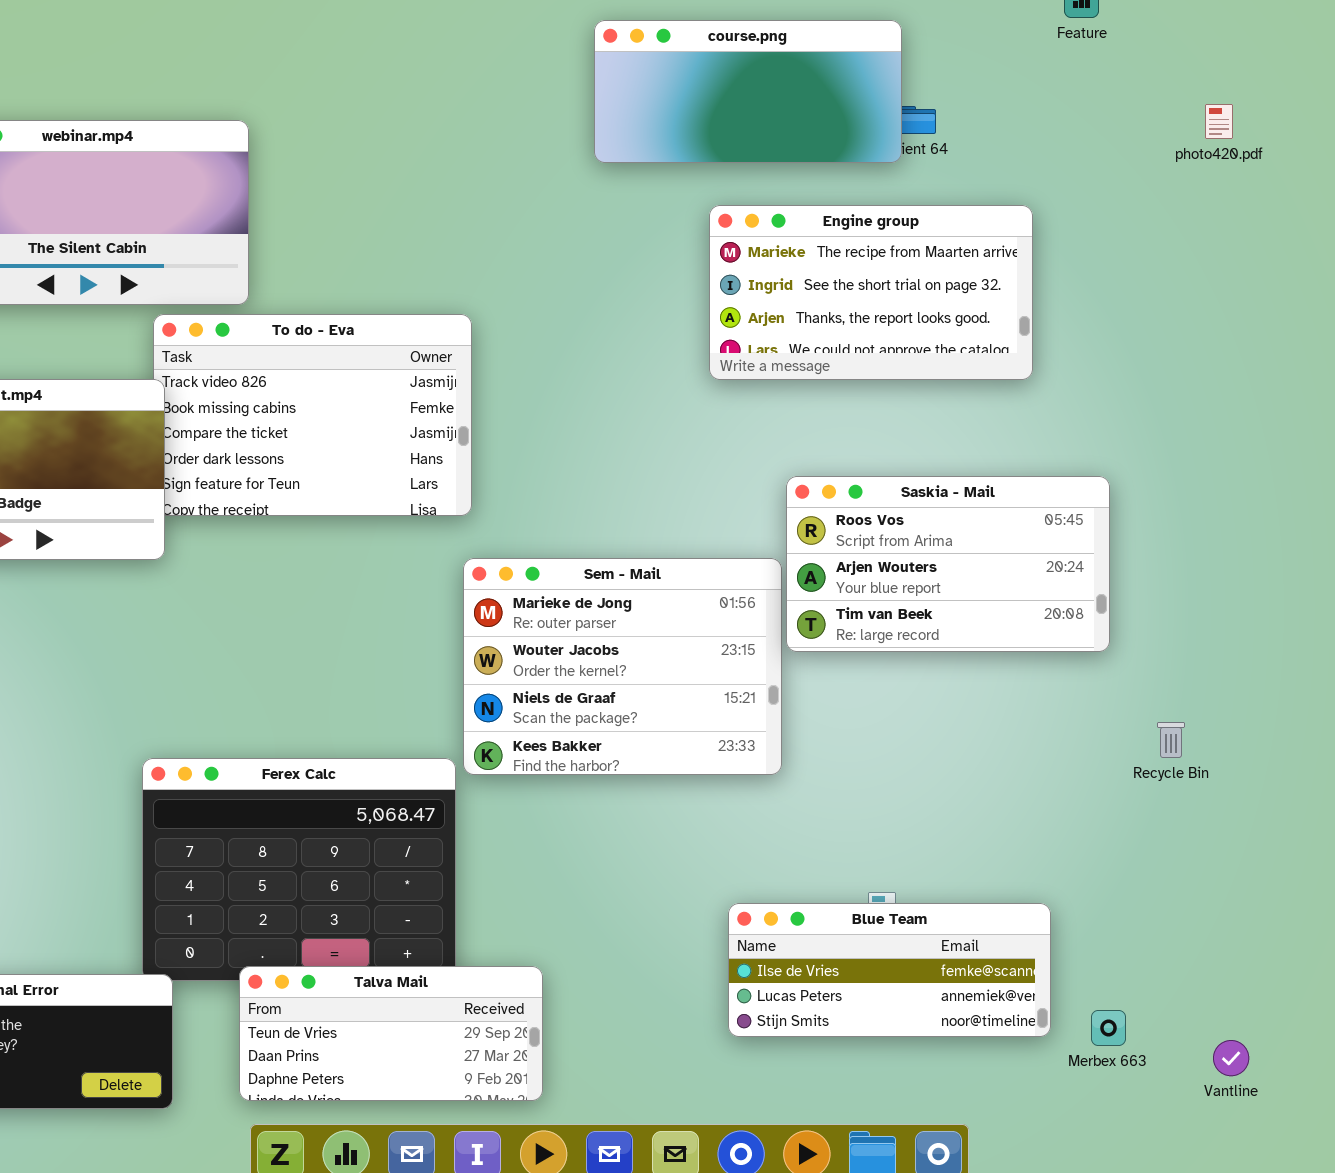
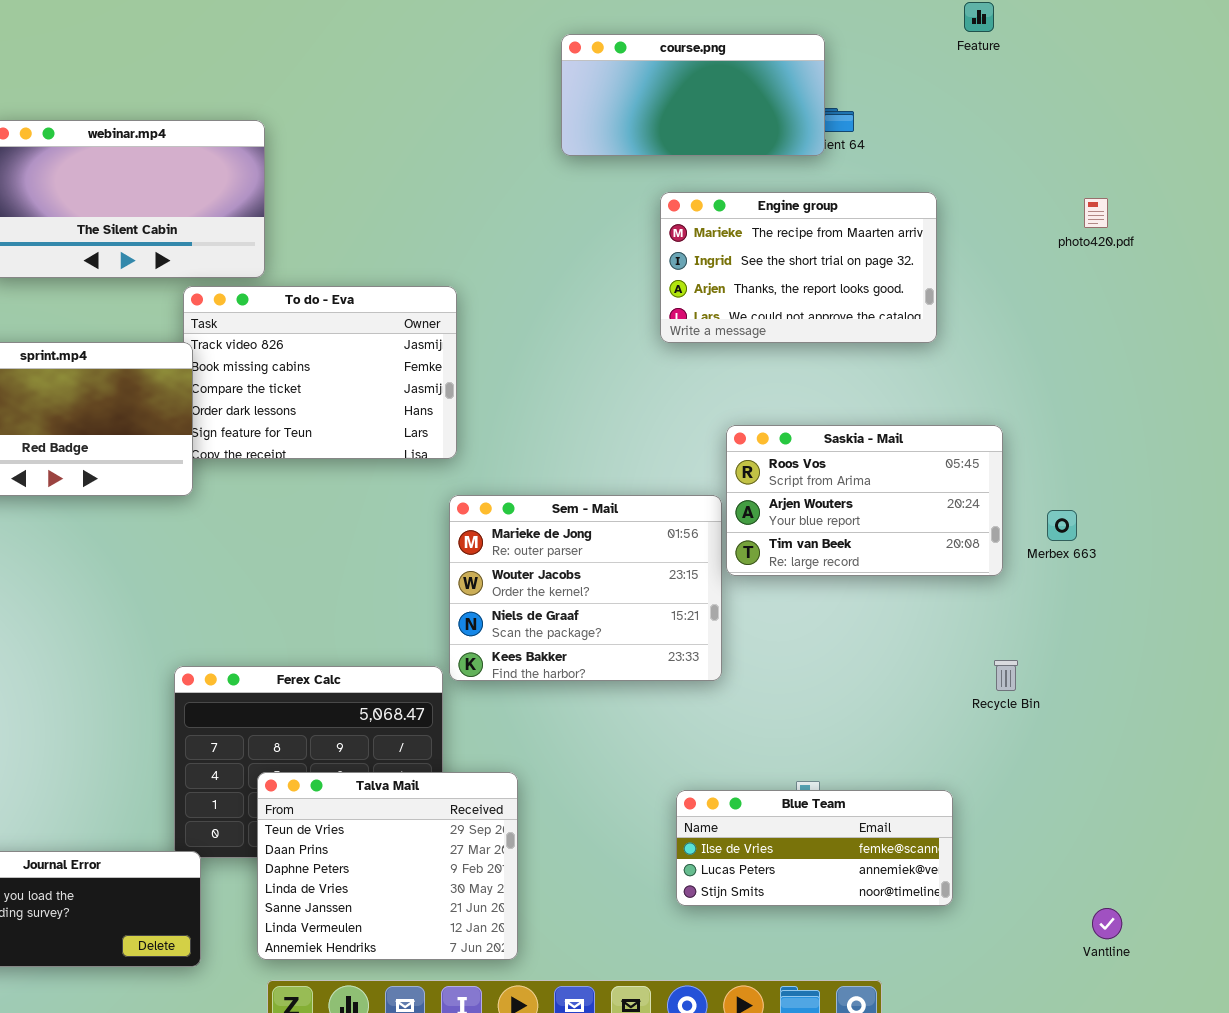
photo420.pdf: [1205,104,1233,139] -> [1084,198,1108,228], moved
Recycle Bin: [1157,722,1185,758] -> [994,660,1018,691], moved
Talva Mail: [239,966,543,1101] -> [257,772,518,960], resized
Merbex 663: [1091,1010,1126,1046] -> [1047,510,1077,541], moved

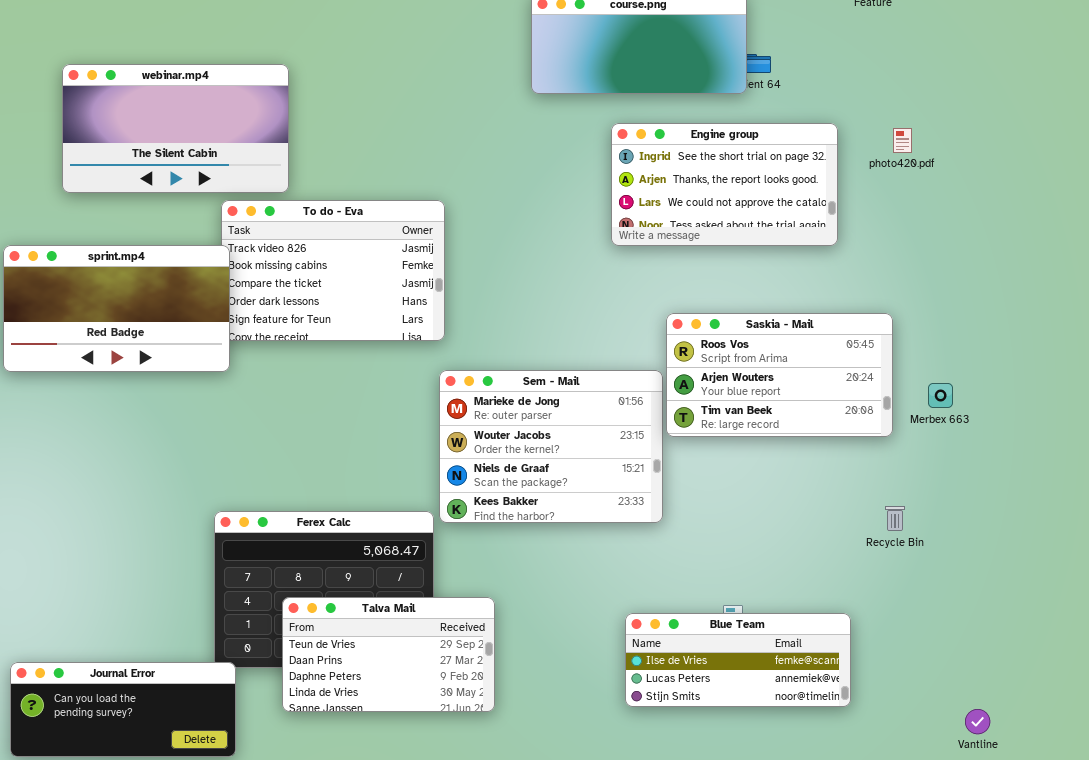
Engine group: [660,192,937,343] -> [611,123,838,246], scrolled down 1 row
photo420.pdf: [1084,198,1108,228] -> [893,128,912,153], moved
Talva Mail: [257,772,518,960] -> [282,597,495,712], resized

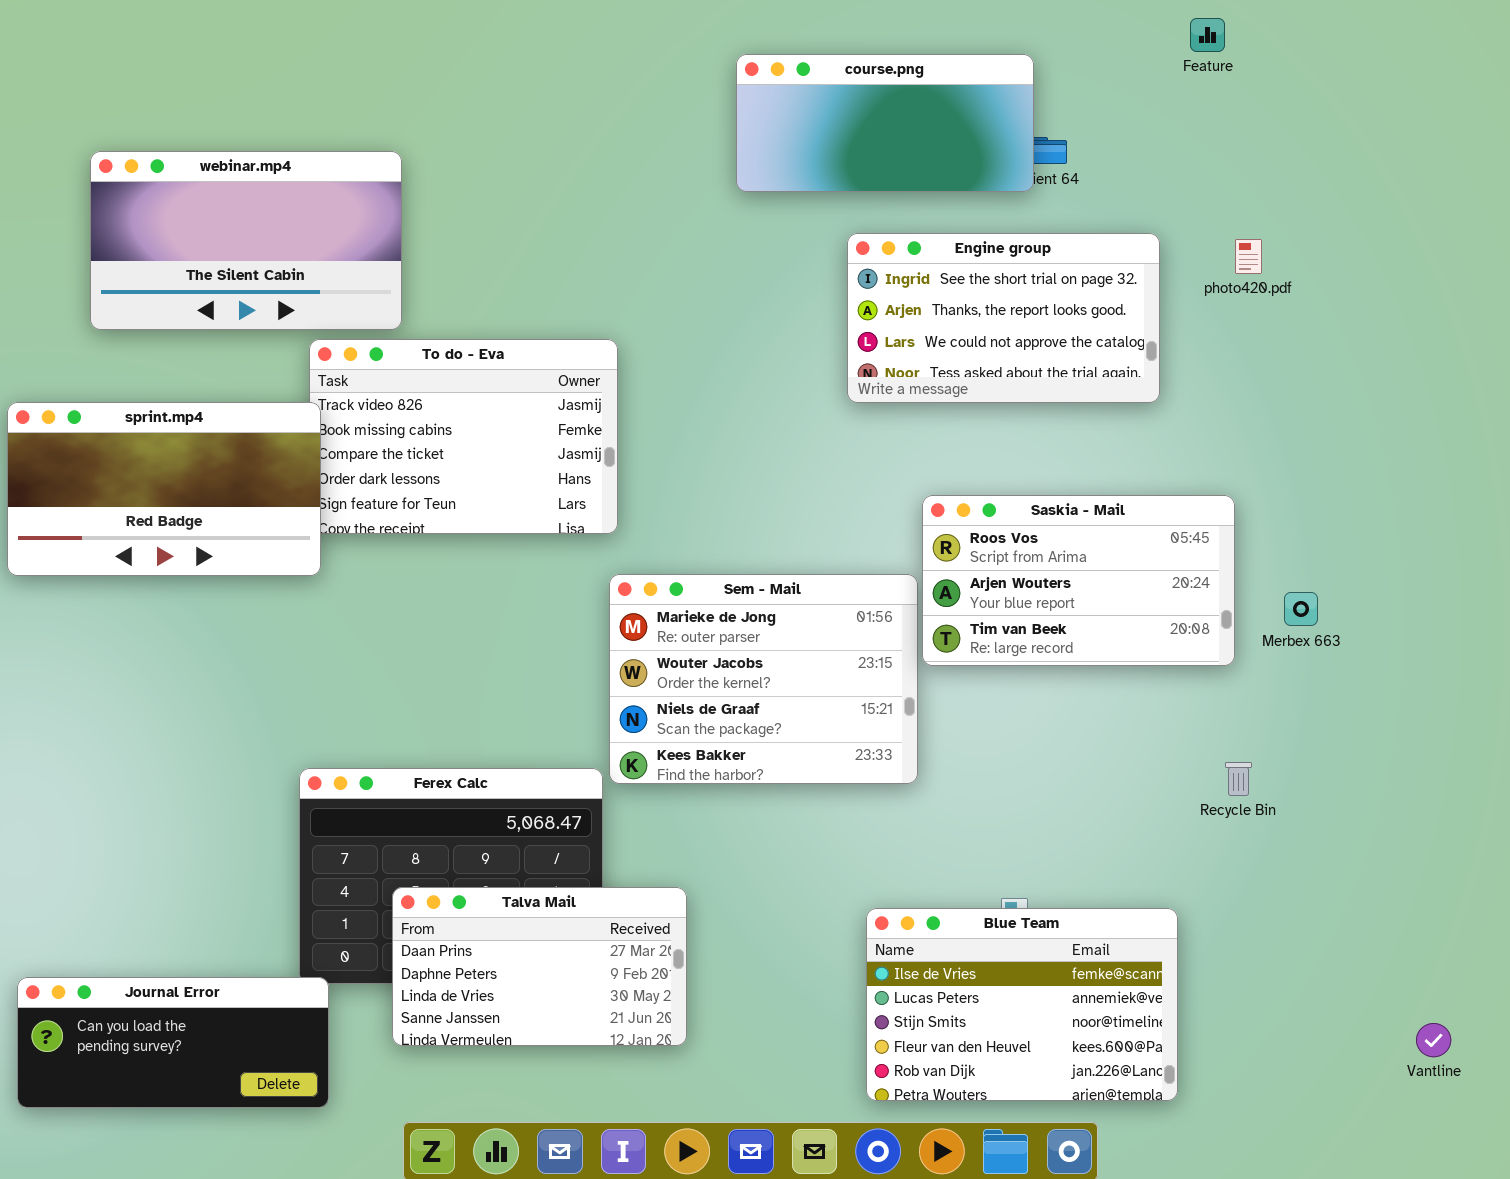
Talva Mail: [282,597,495,712] -> [392,887,687,1046], scrolled down 1 row
Blue Team: [625,613,851,707] -> [866,908,1178,1101], resized
Vantline: [965,709,990,734] -> [1416,1023,1451,1057], moved

